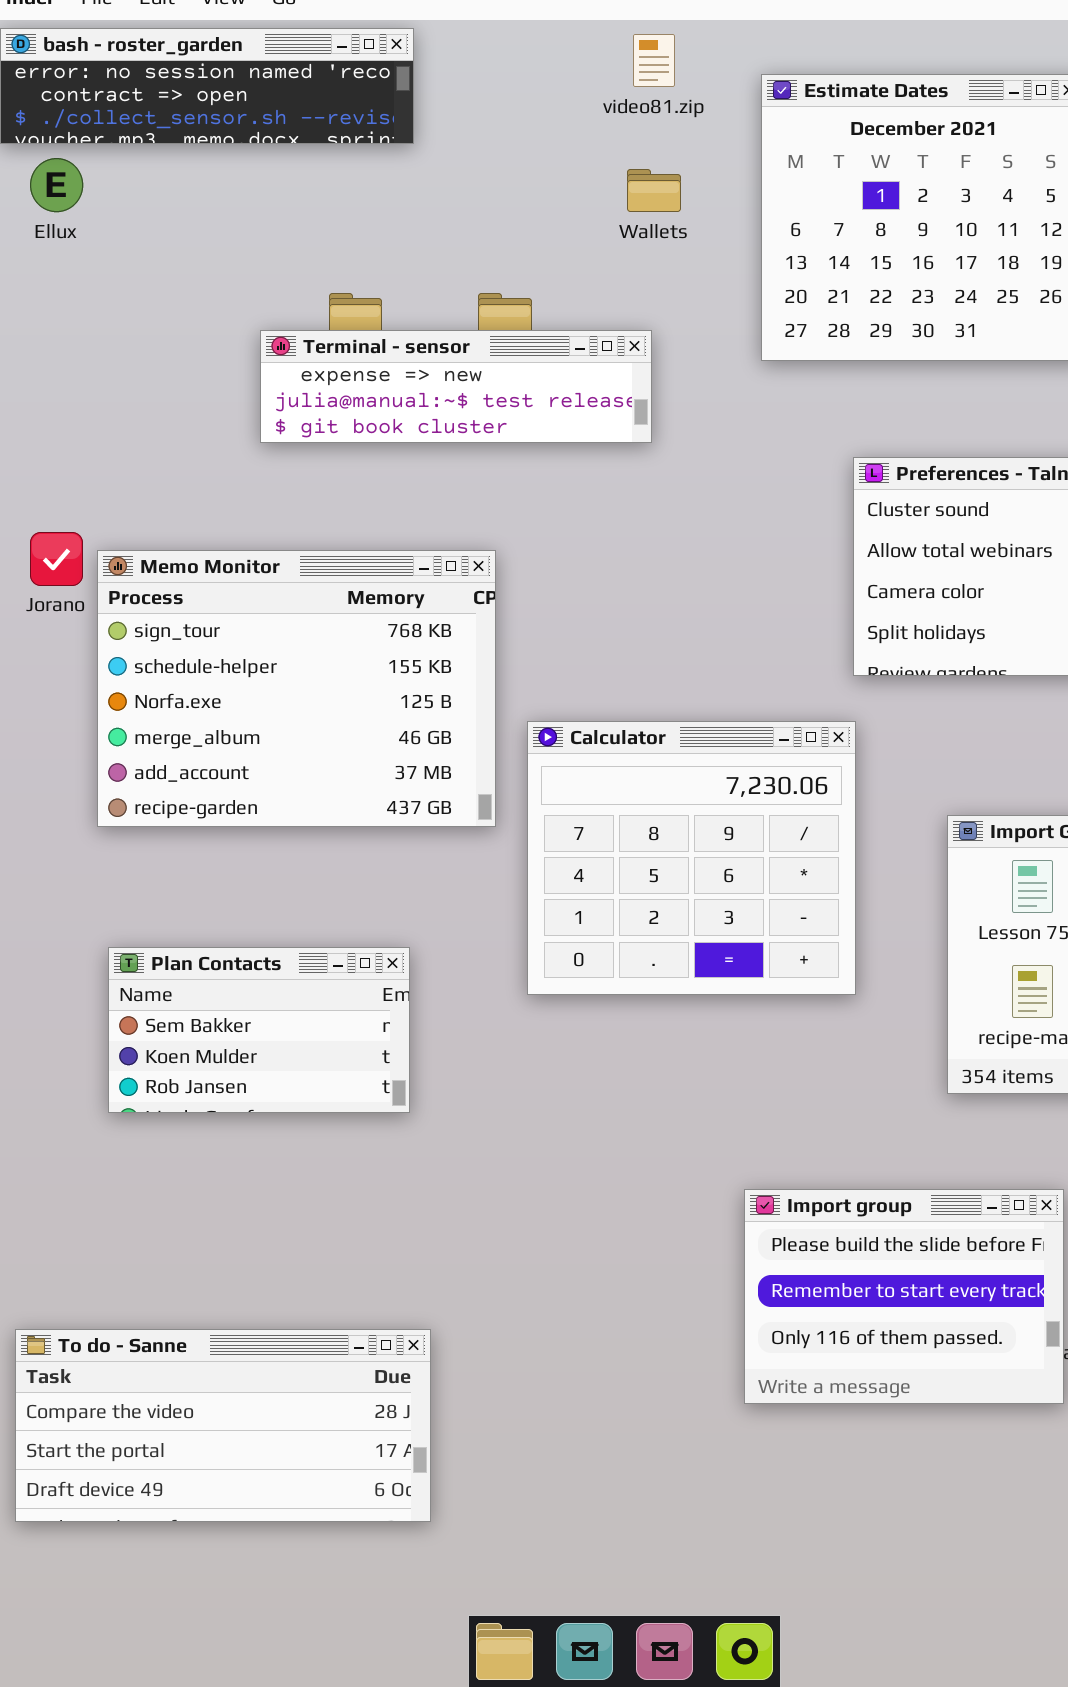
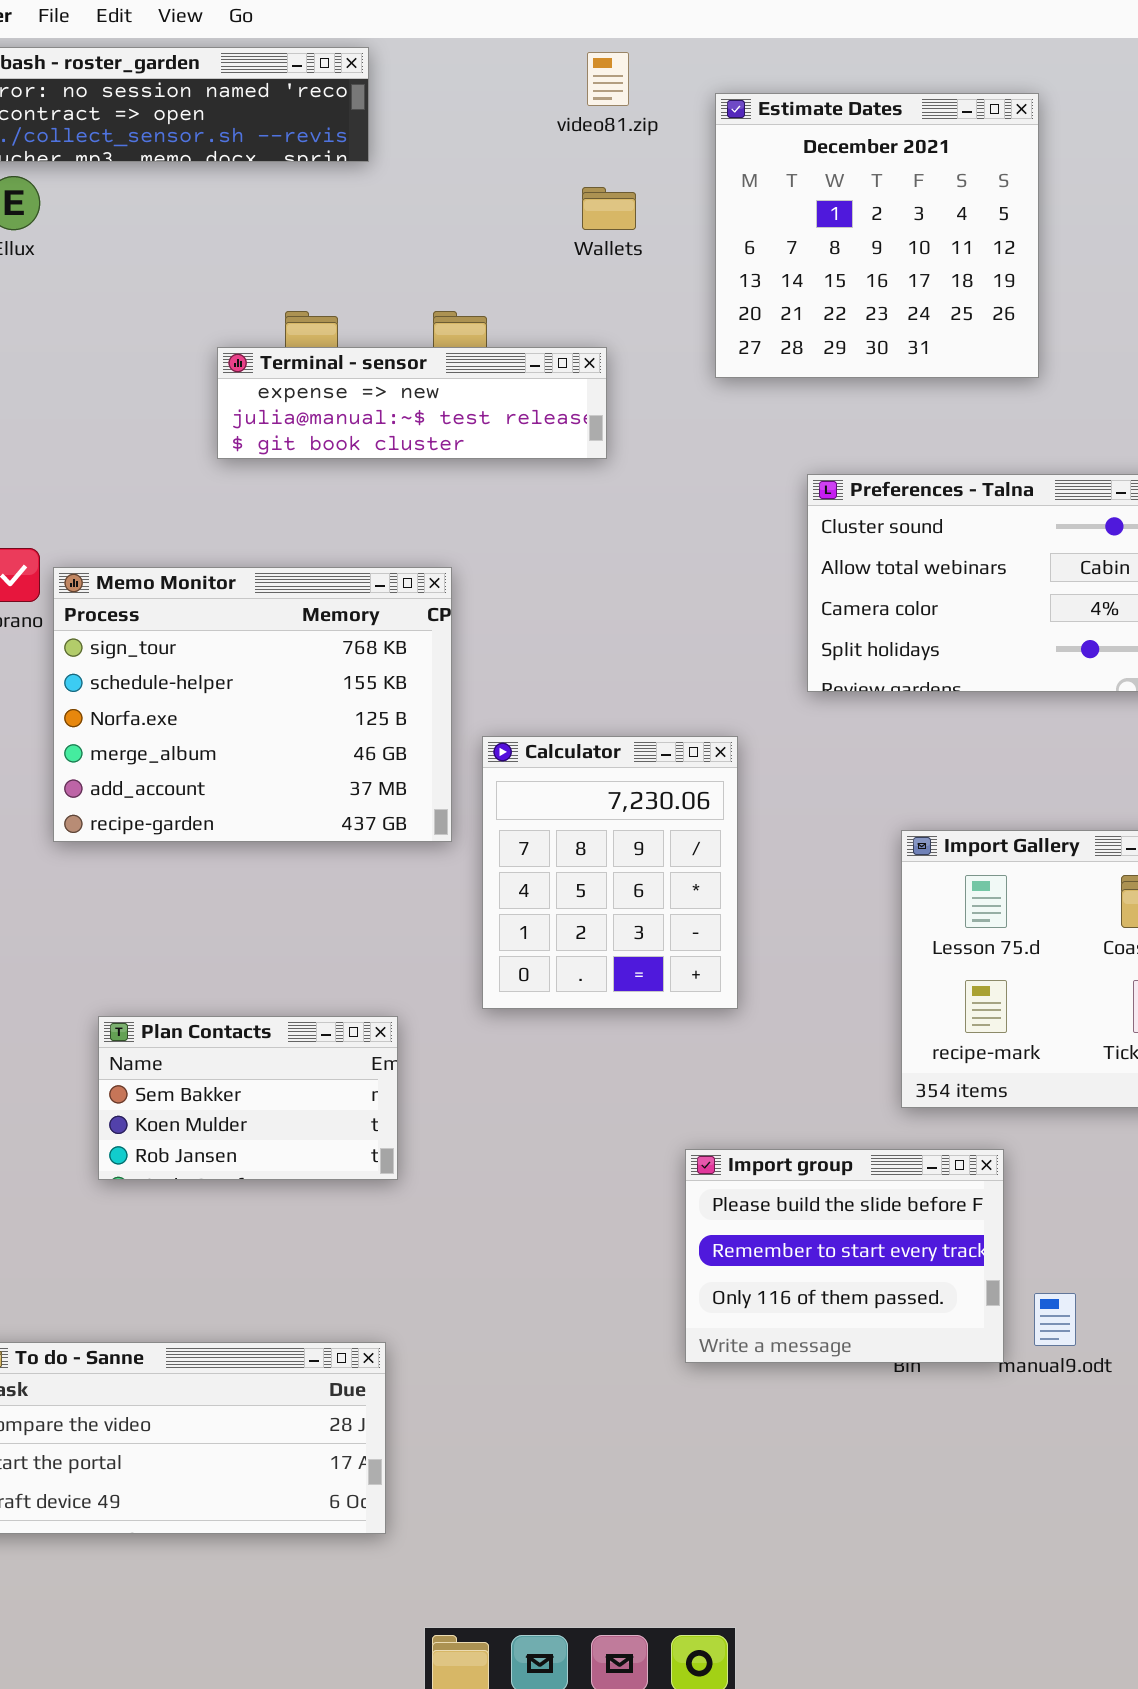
Calculator: [527,721,856,995] -> [482,736,738,1009], resized
Plan Contacts: [108,947,410,1113] -> [98,1016,398,1180], moved
Import group: [744,1189,1064,1404] -> [685,1149,1004,1363], moved

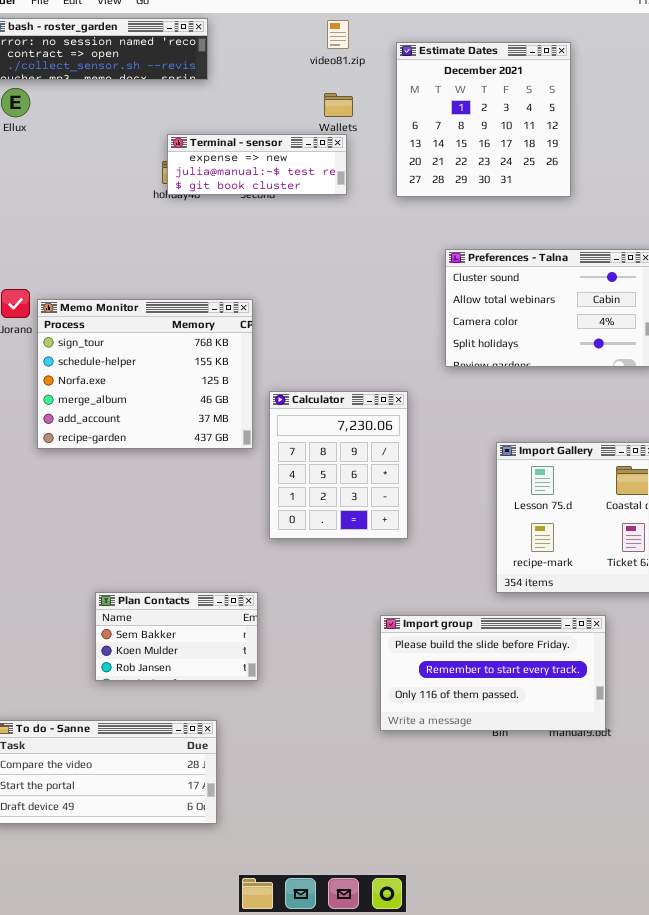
Terminal - sensor: [217,347,607,459] -> [167,134,347,195], moved, resized
Plan Contacts: [98,1016,398,1180] -> [95,592,258,681], moved
Import group: [685,1149,1004,1363] -> [380,615,606,731], resized

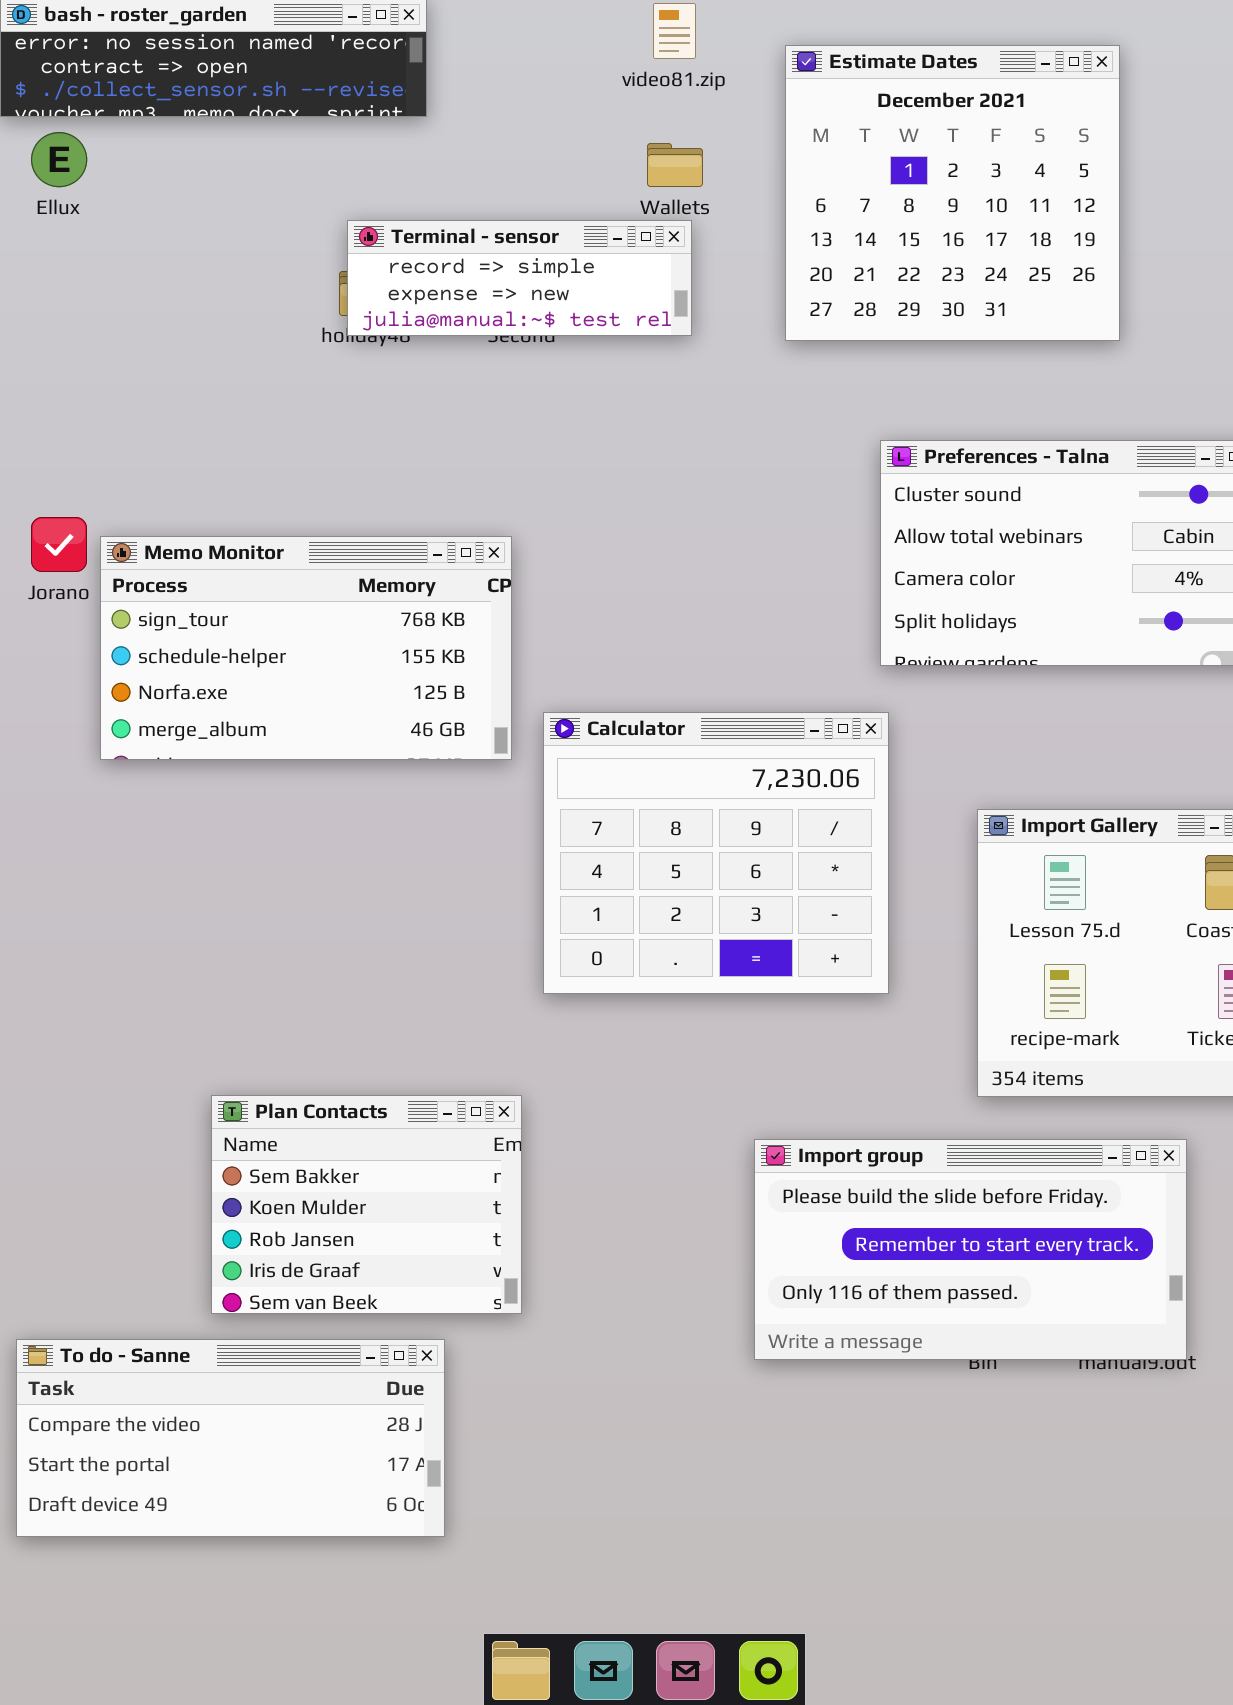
Terminal - sensor: [167,134,347,195] -> [347,220,692,336], scrolled up 1 row
Memo Monitor: [37,299,253,449] -> [100,536,512,760], resized
Calculator: [269,391,408,539] -> [543,712,889,994], resized
Plan Contacts: [95,592,258,681] -> [211,1095,522,1314], resized

